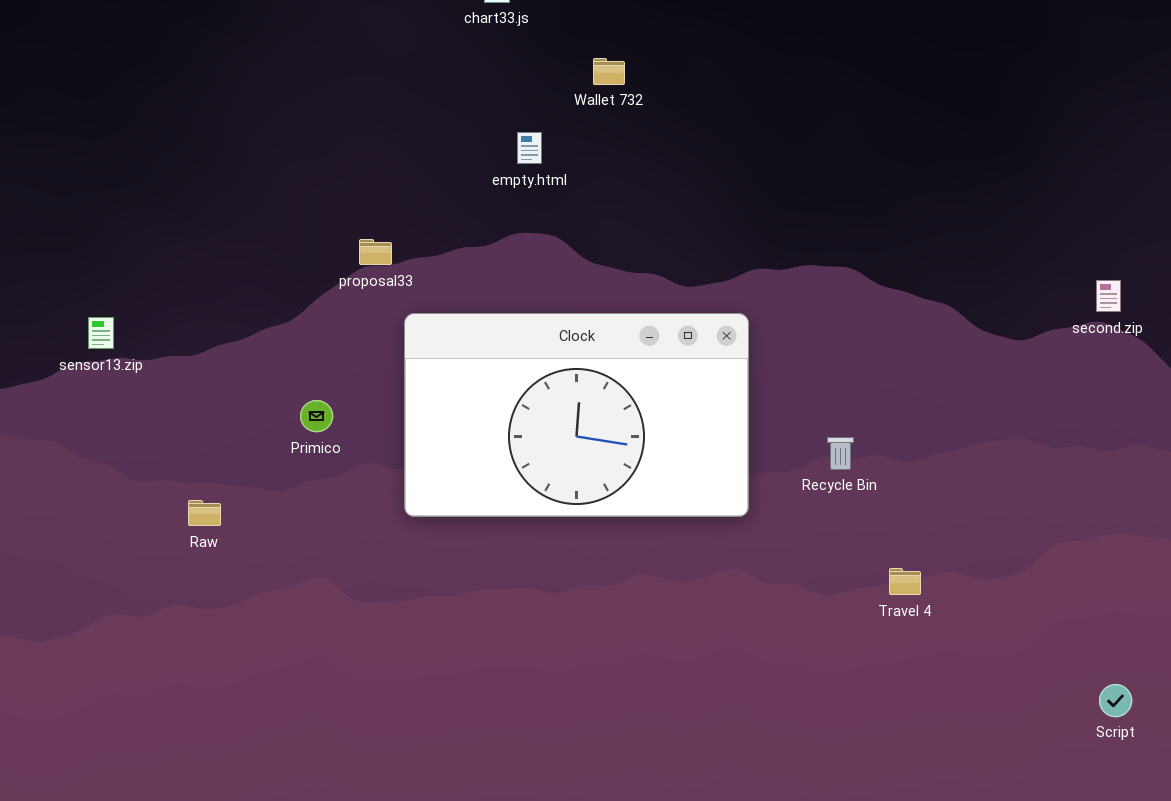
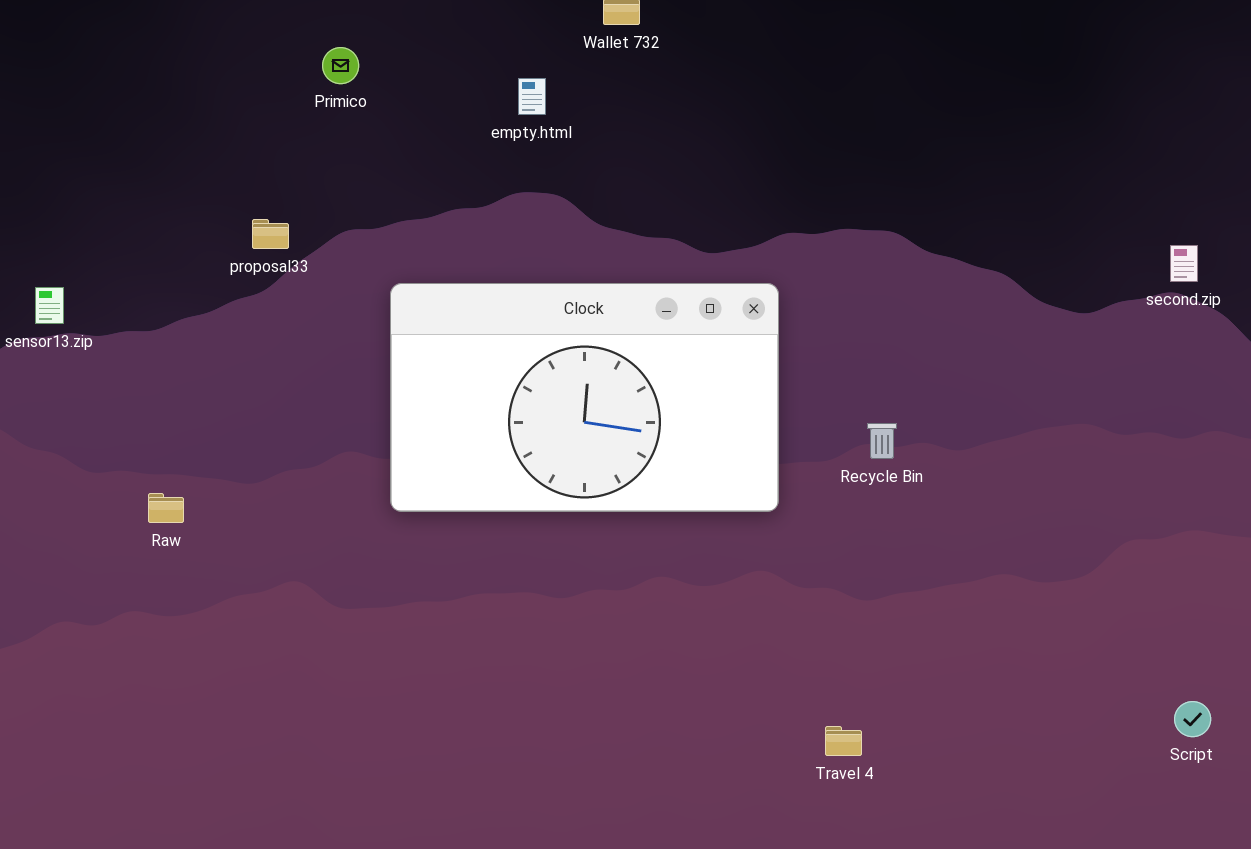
proposal33: [359,239,392,265] -> [252,219,289,249], moved
Primico: [300,400,333,432] -> [322,47,359,84], moved
Travel 4: [889,568,921,595] -> [825,726,862,756], moved

